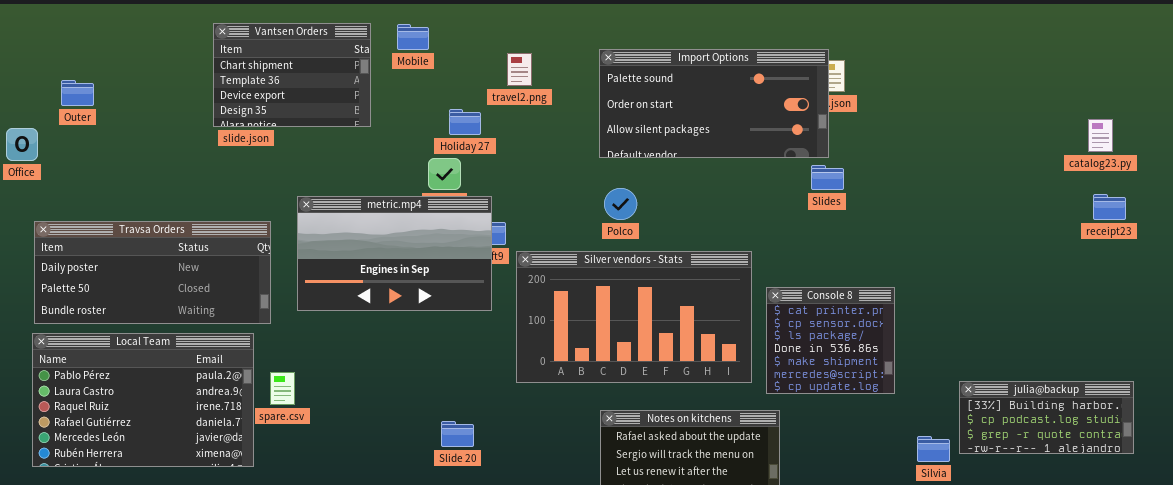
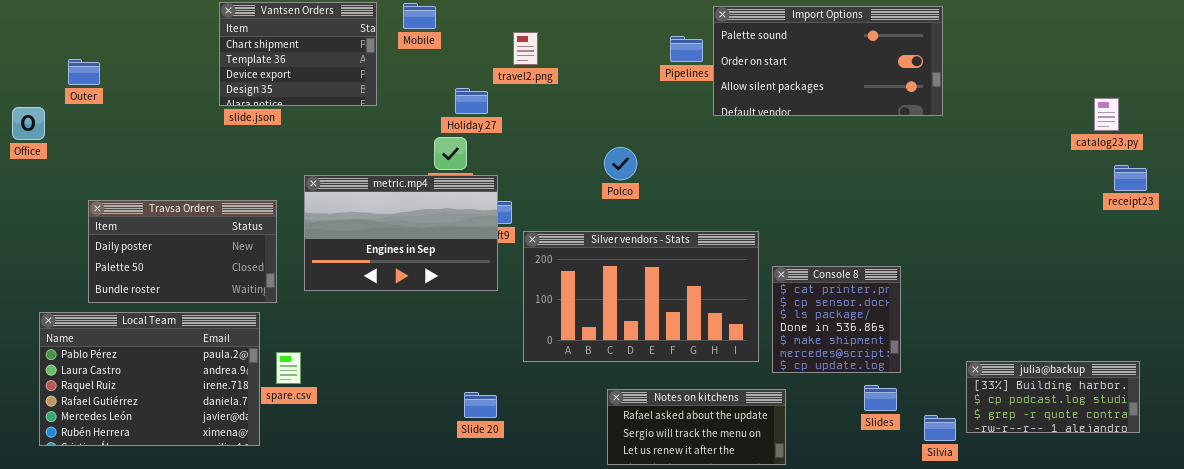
Import Options: [599,49,829,158] -> [713,6,943,116], moved
Slides: [811,165,844,190] -> [864,385,897,411], moved
Polco: [604,188,637,220] -> [604,147,637,180], moved
receipt23: [1093,194,1126,220] -> [1114,165,1147,191], moved
Travsa Orders: [34,221,271,324] -> [88,200,277,303], resized
Slide 20: [441,421,474,447] -> [464,392,497,418], moved

